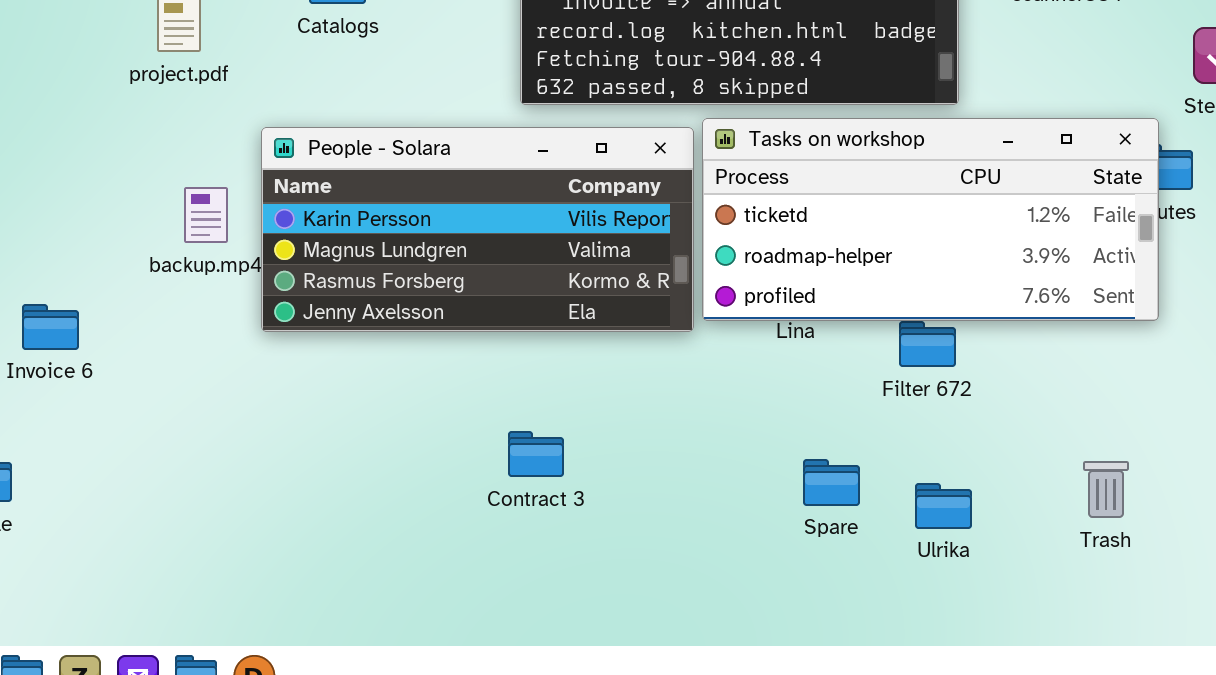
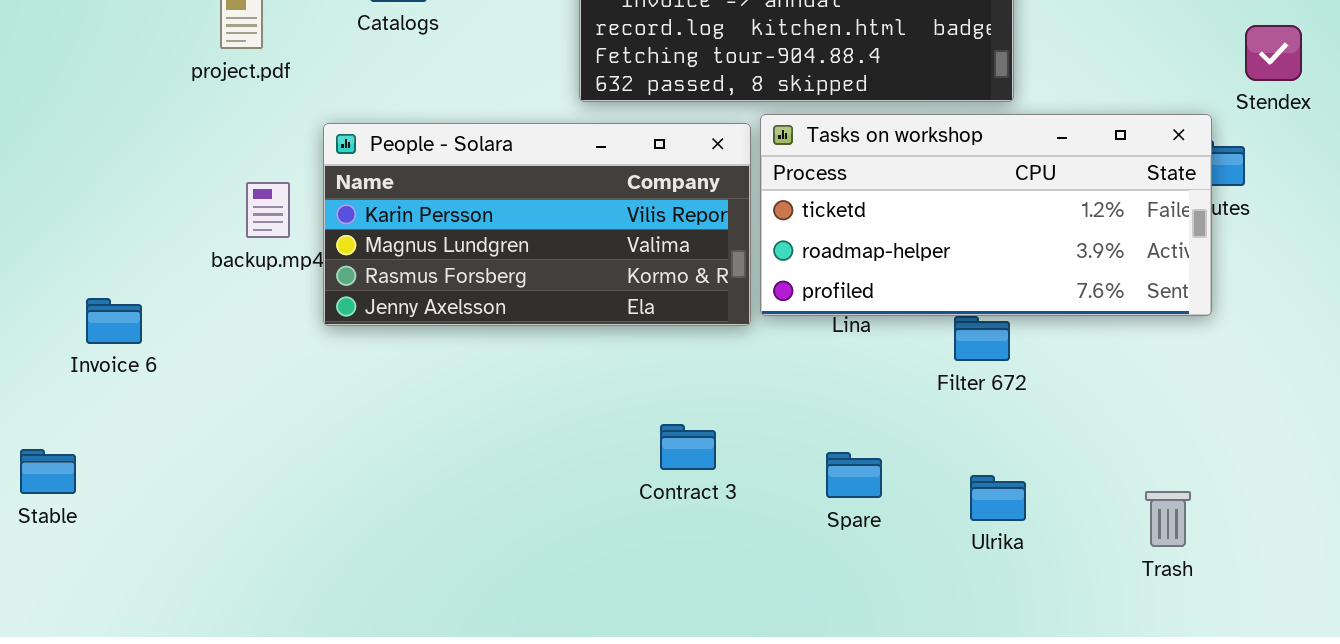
Contract 3: [508,431,564,477] -> [660,424,716,470], moved
Spare: [803,459,860,506] -> [826,452,882,498], moved
Trash: [1083,461,1129,518] -> [1145,491,1191,547], moved

